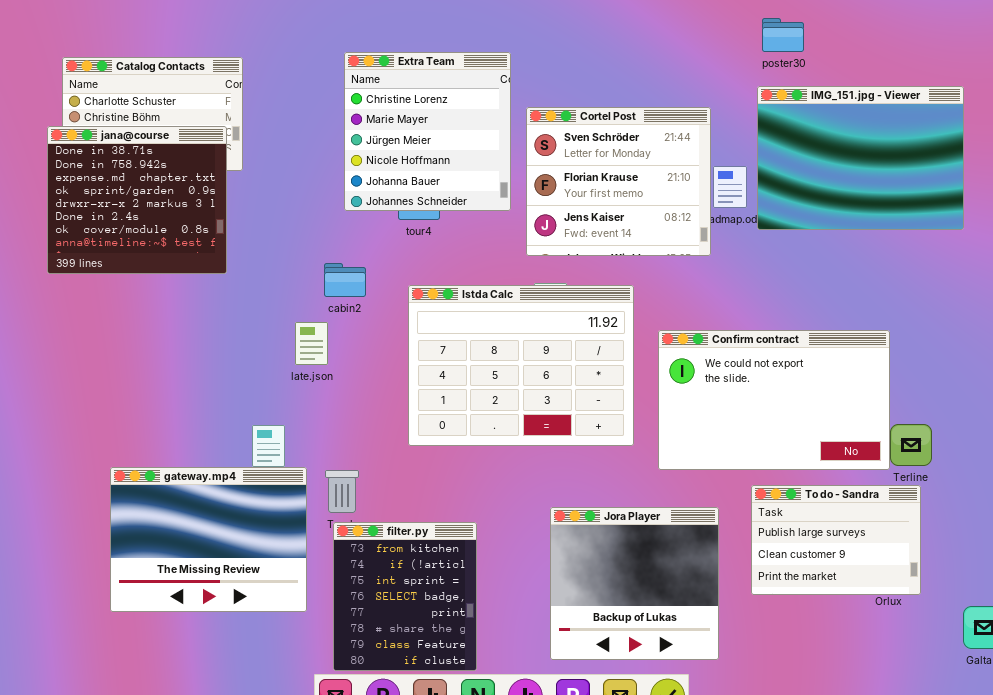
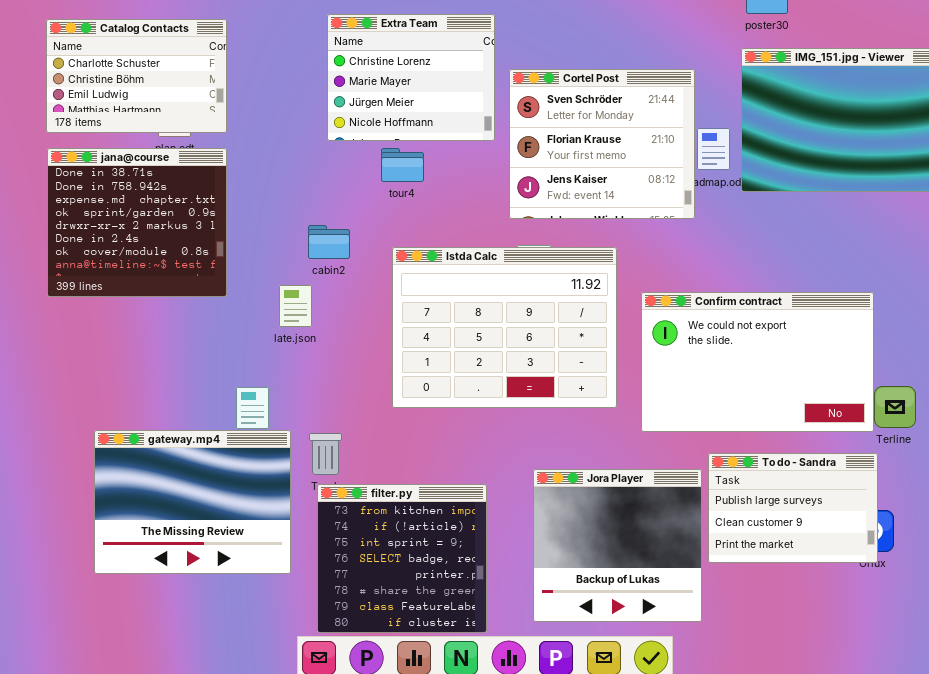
Extra Team: [344,52,511,211] -> [327,14,495,141], resized
jana@course: [47,126,227,274] -> [47,148,227,297], moved
To do - Sandra: [751,485,921,595] -> [708,453,878,563], moved
filter.py: [333,522,477,671] -> [317,484,487,633], resized

